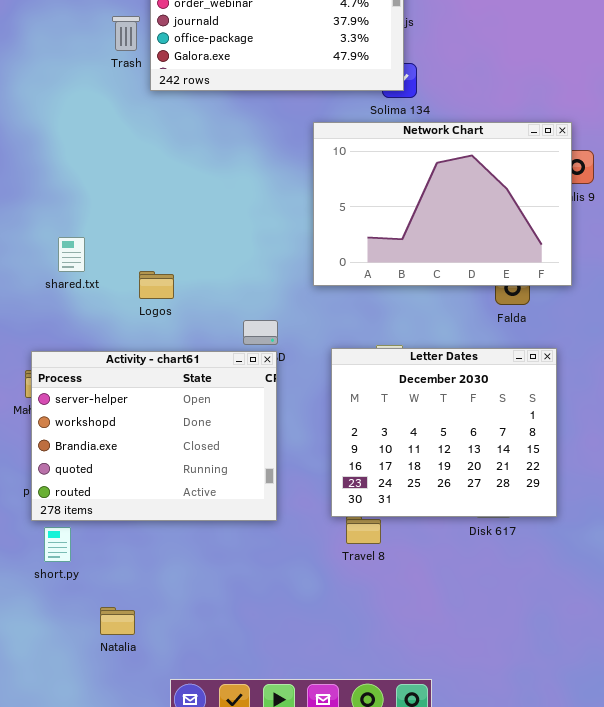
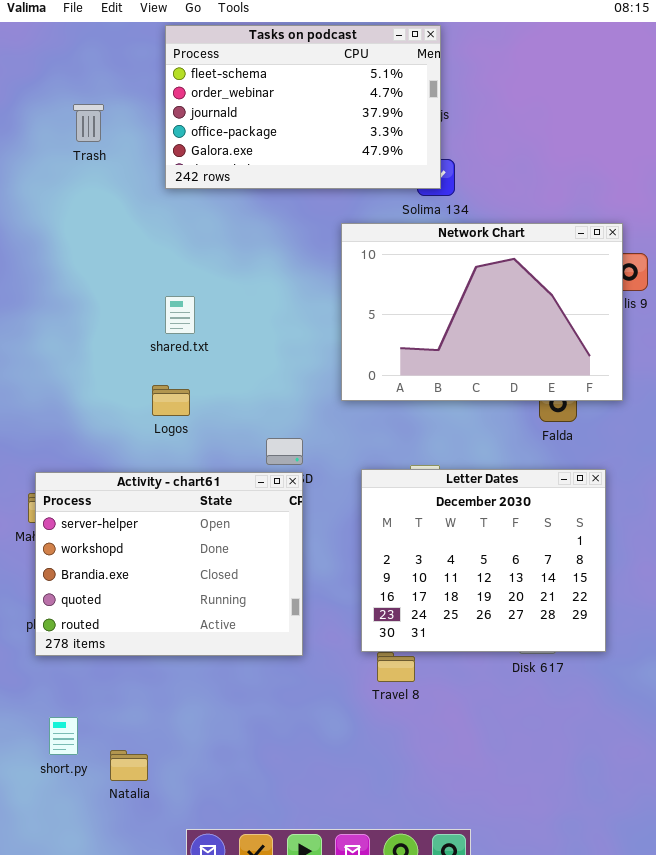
Trash: [112,16,140,51] -> [73,104,104,142], moved
shared.txt: [58,237,85,272] -> [165,296,195,334], moved
short.py: [44,527,71,562] -> [49,717,78,755], moved

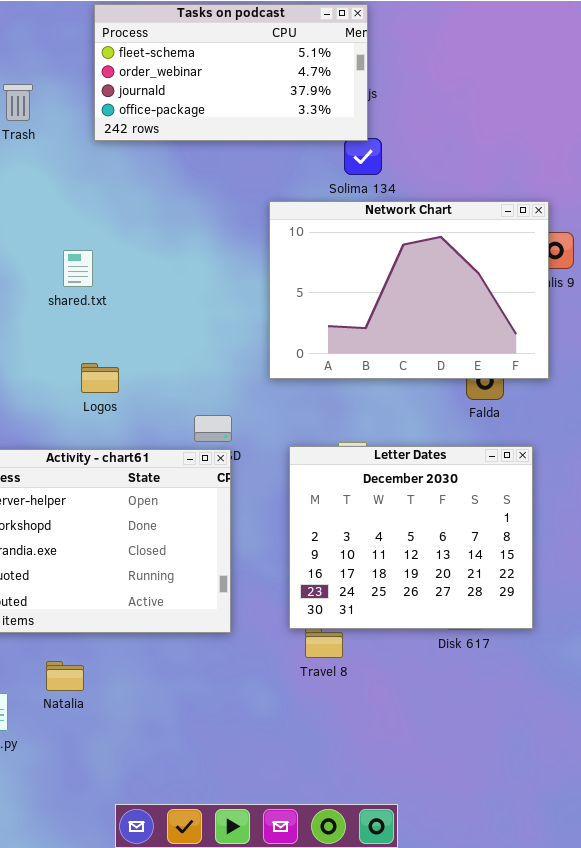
Tasks on podcast: [165,25,441,189] -> [94,4,368,141], resized
shared.txt: [165,296,195,334] -> [63,250,93,287], moved
Natalia: [110,750,148,781] -> [46,661,84,691], moved

